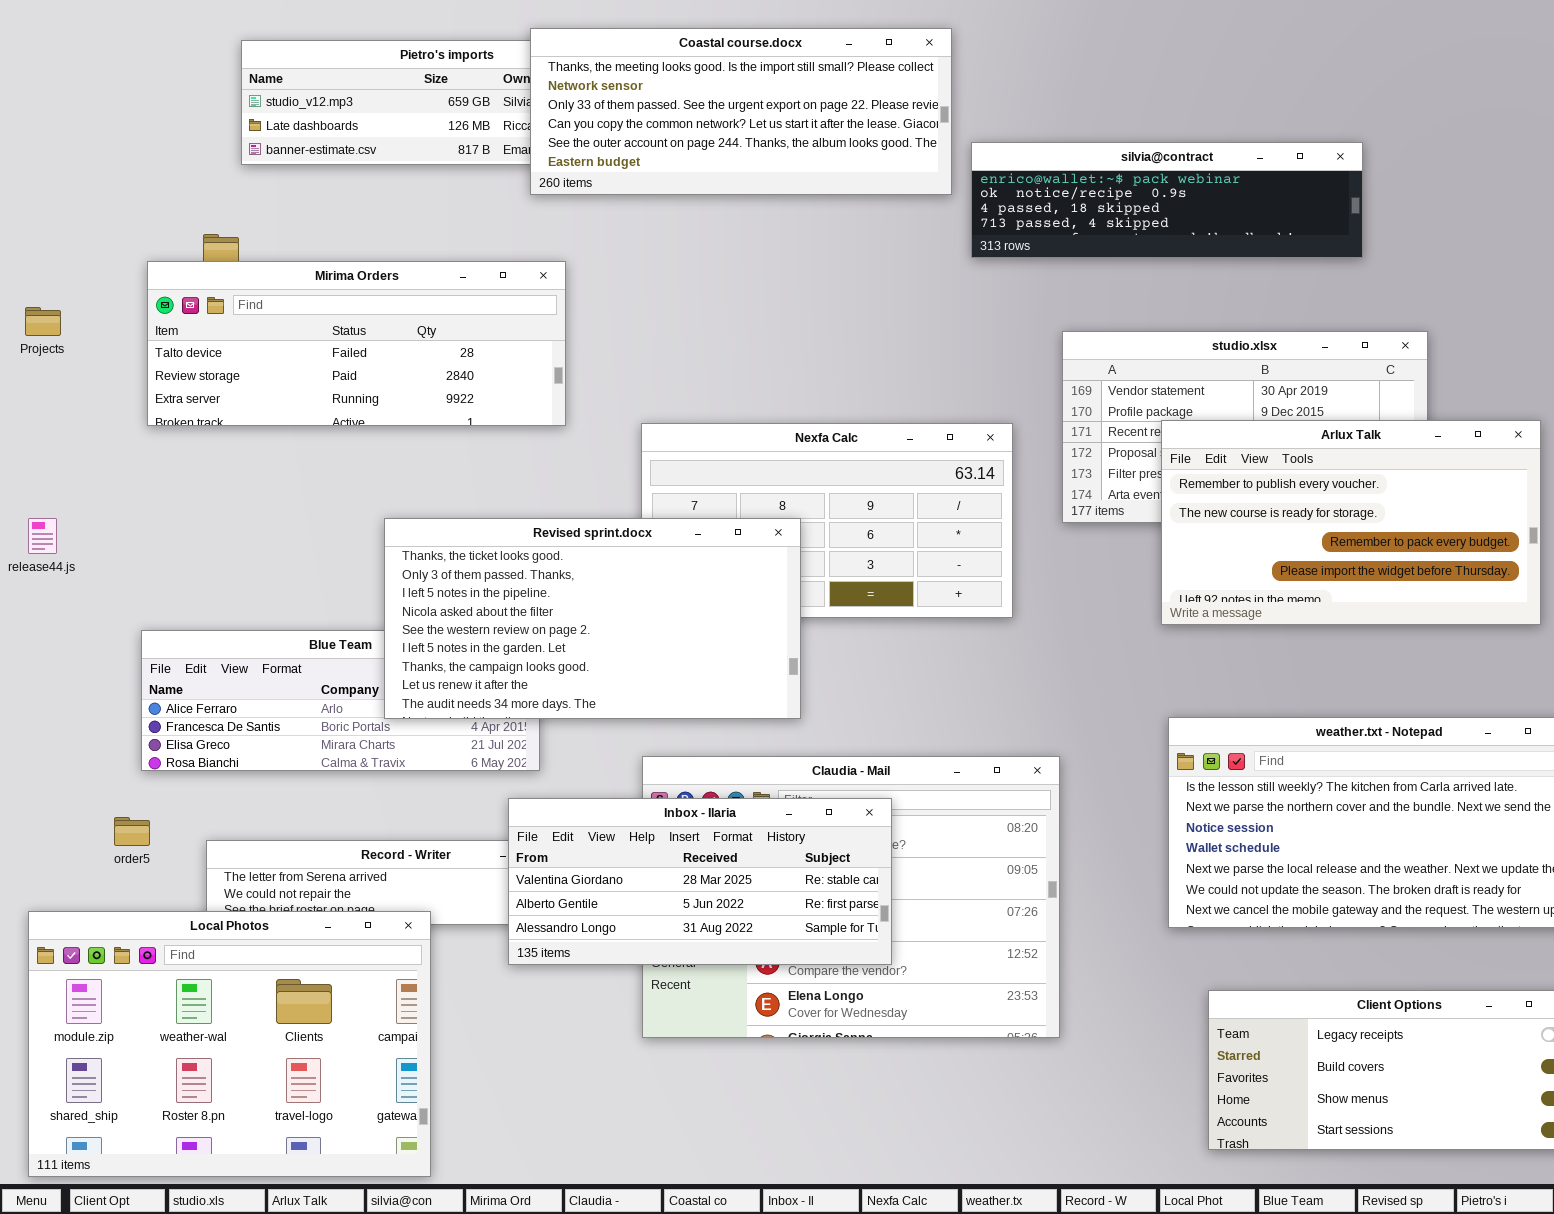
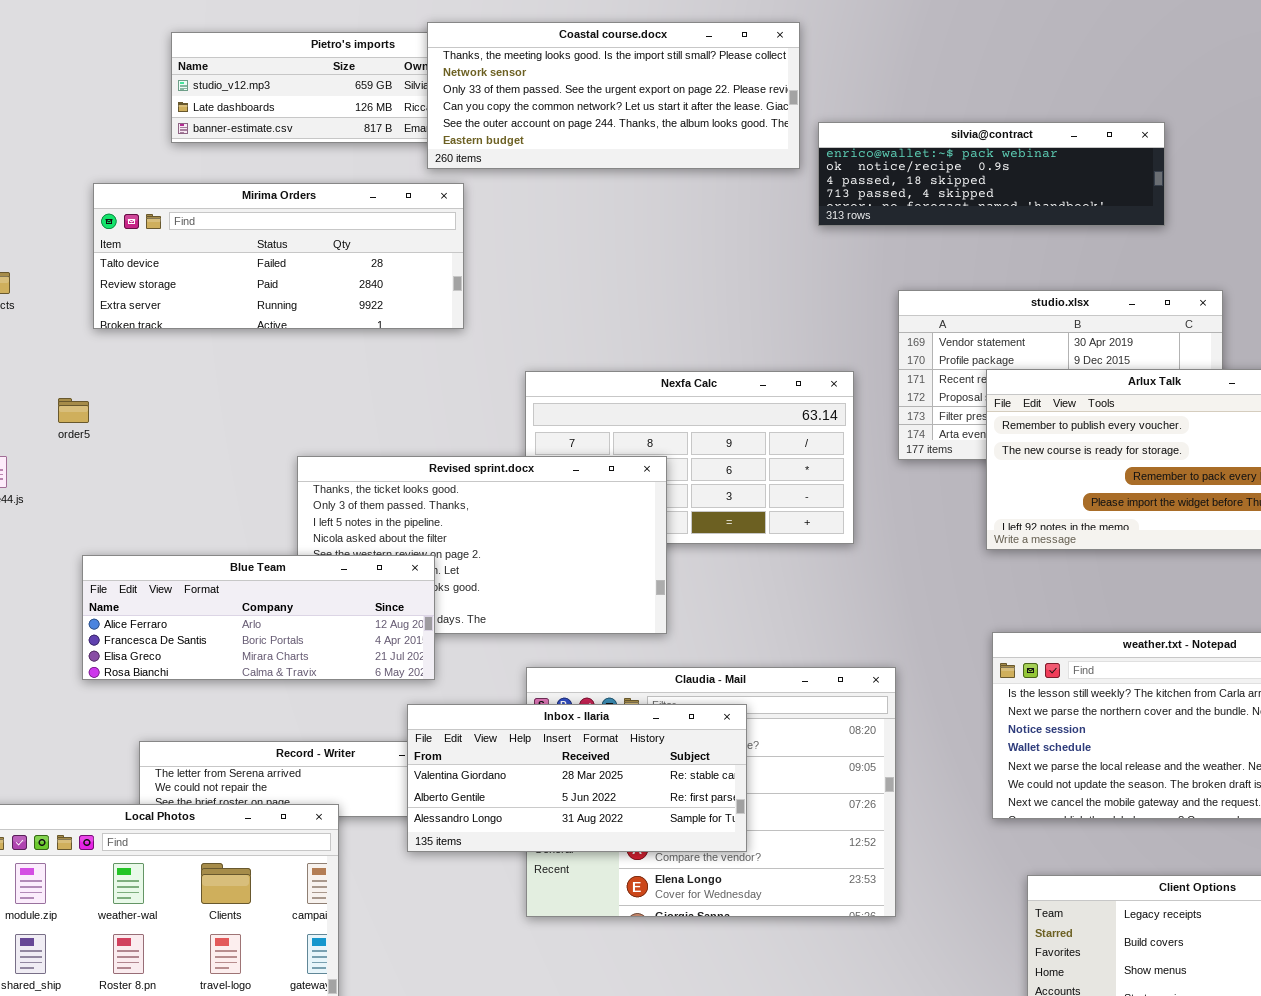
Mirima Orders: [147,261,566,426] -> [93,183,464,329], moved
Blue Team: [141,630,540,771] -> [82,555,435,680], raised
order5: [114,817,150,846] -> [58,398,89,423], moved

